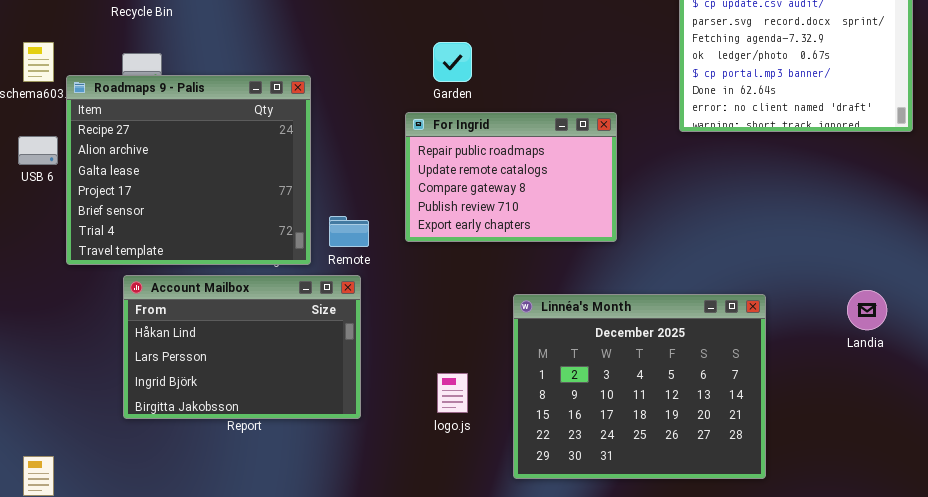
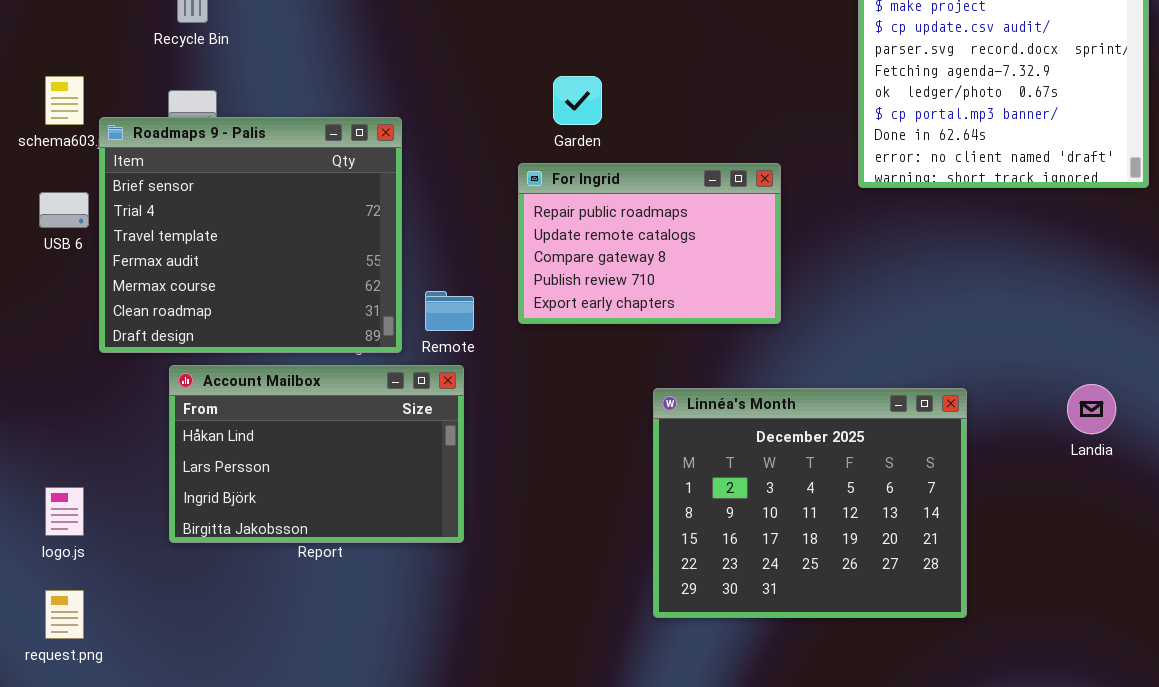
Roadmaps 9 - Palis: [66,75,311,265] -> [99,117,402,353], scrolled down 4 rows
logo.js: [437,373,468,413] -> [45,487,84,536], moved

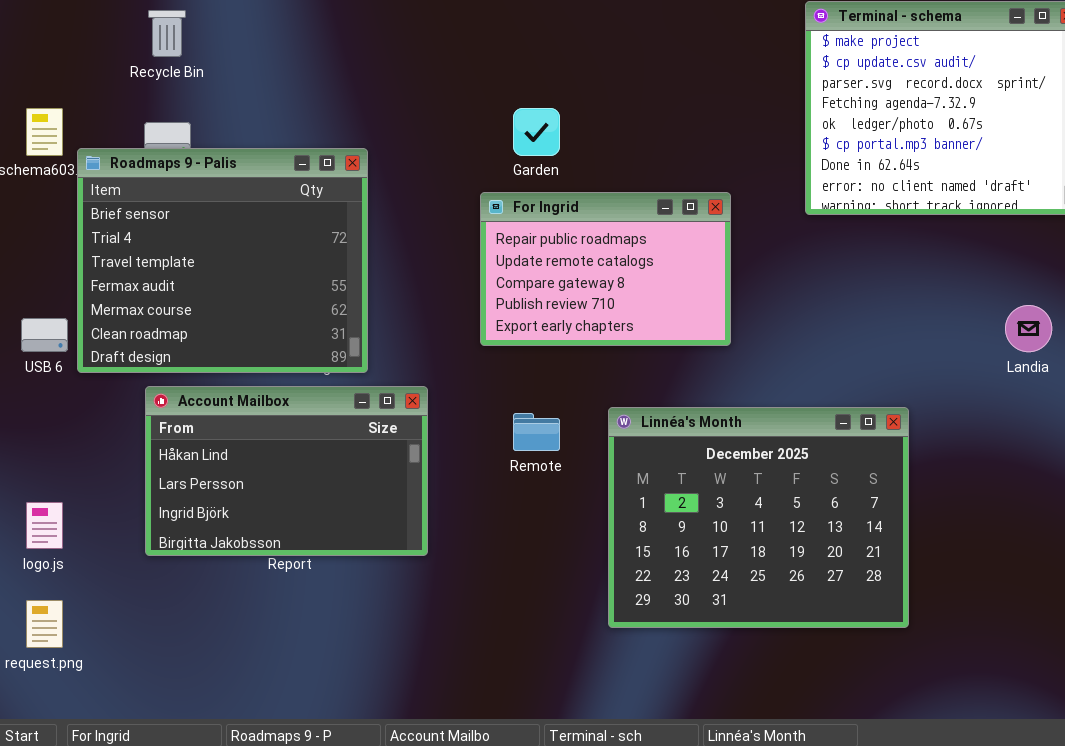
USB 6: [39,192,89,228] -> [21,318,68,352], moved
Remote: [425,291,474,331] -> [513,413,560,451], moved
Landia: [1067,384,1116,434] -> [1005,305,1052,352], moved

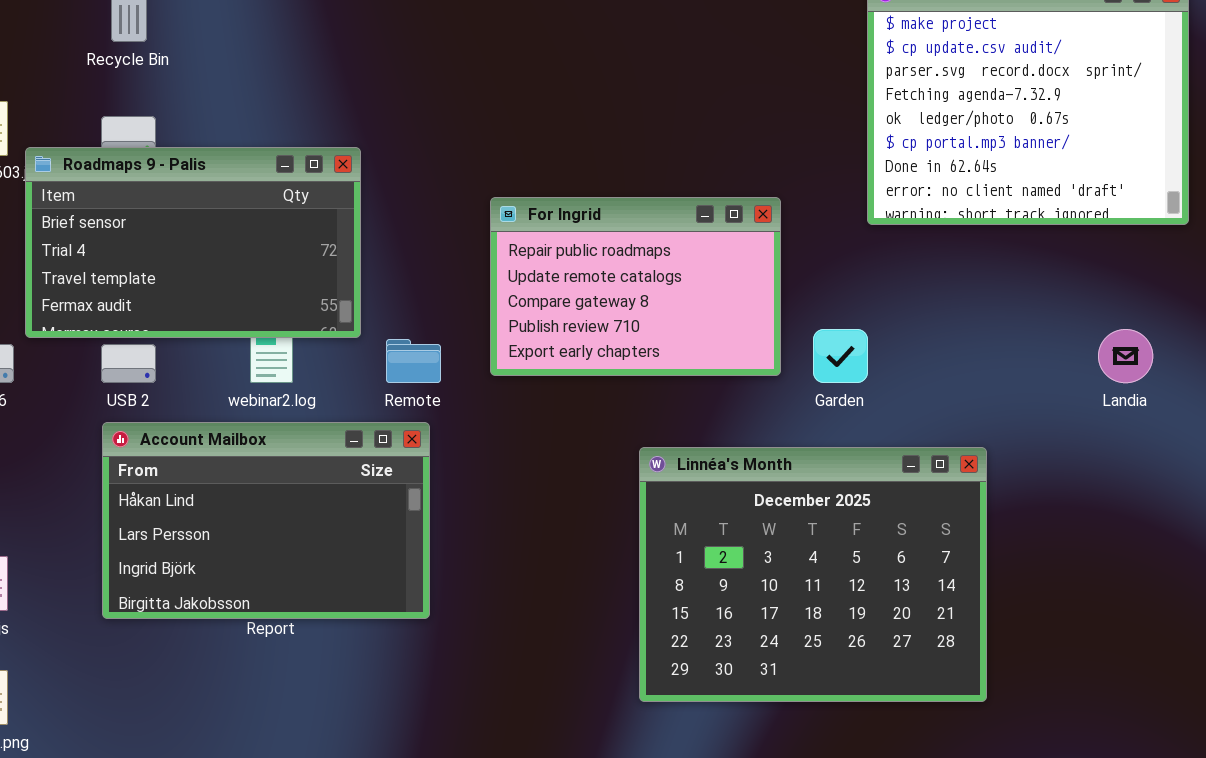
Garden: [513,108,560,156] -> [813,329,868,383], moved
Roadmaps 9 - Palis: [77,148,368,373] -> [25,147,361,338], resized
Remote: [513,413,560,451] -> [386,339,441,383], moved

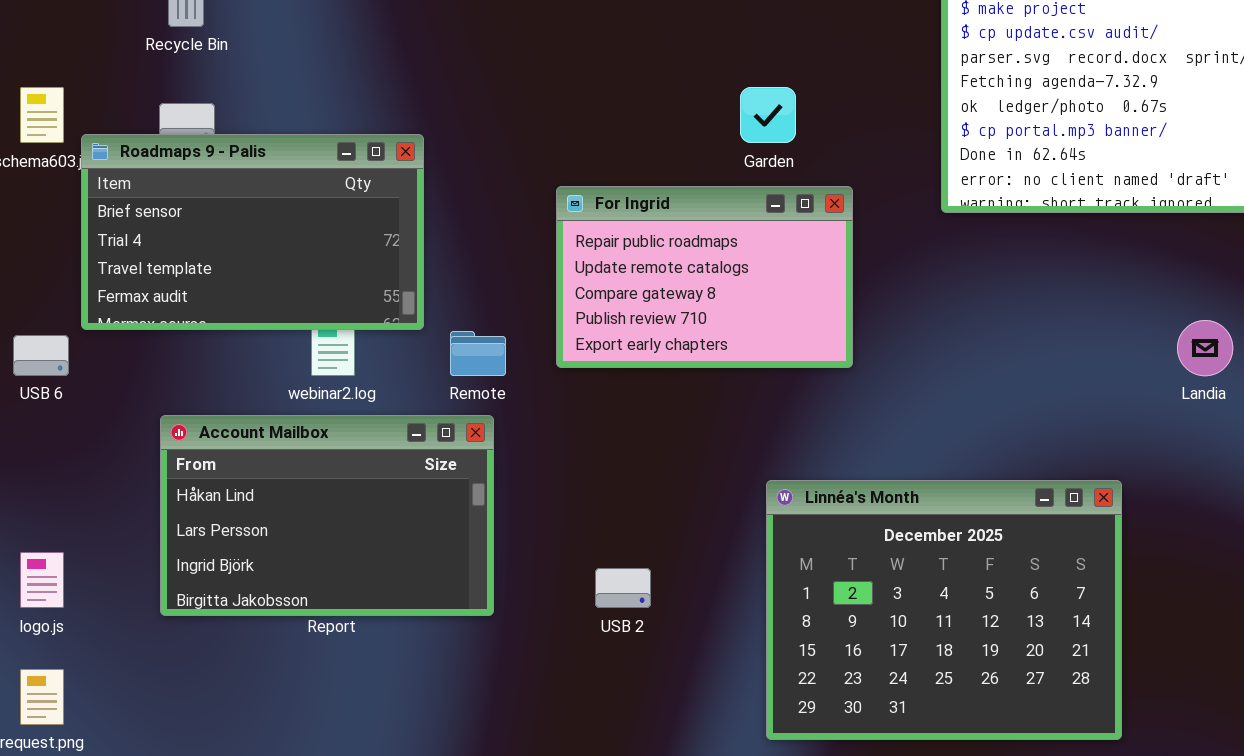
Garden: [813,329,868,383] -> [740,87,796,143], moved
USB 2: [101,344,156,383] -> [595,568,651,608], moved
Linnéa's Month: [639,447,987,702] -> [766,480,1122,740], moved

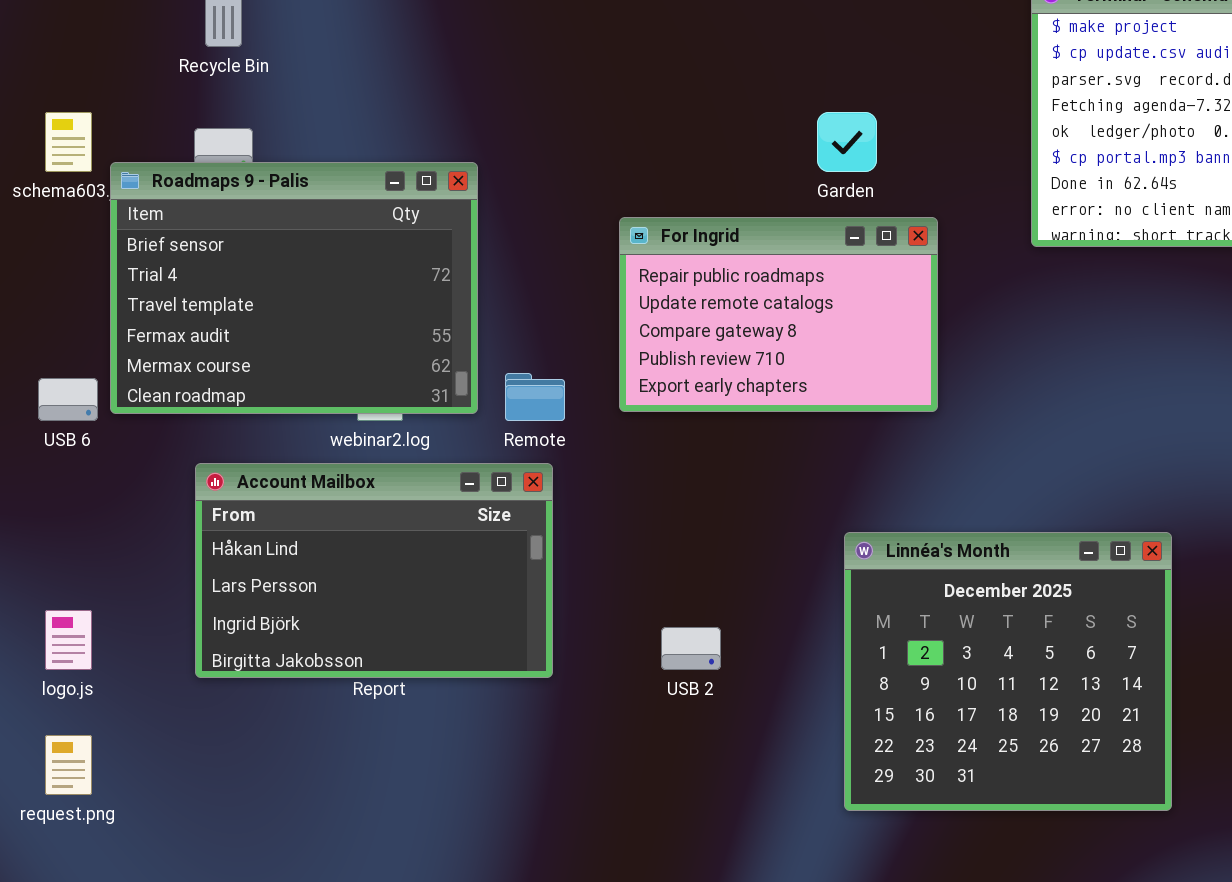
Roadmaps 9 - Palis: [81,134,424,330] -> [110,162,478,414], resized
Linnéa's Month: [766,480,1122,740] -> [844,532,1172,811], resized

